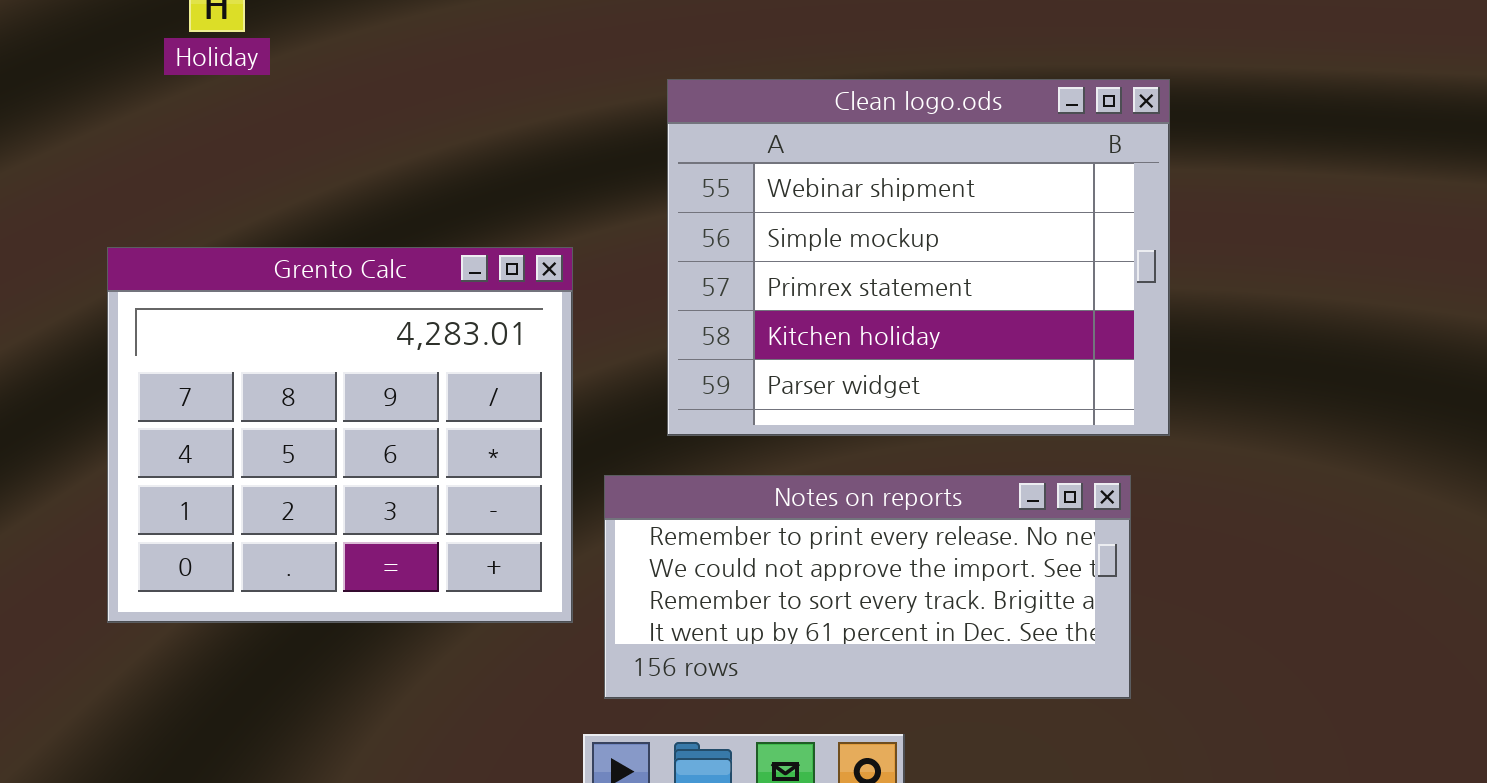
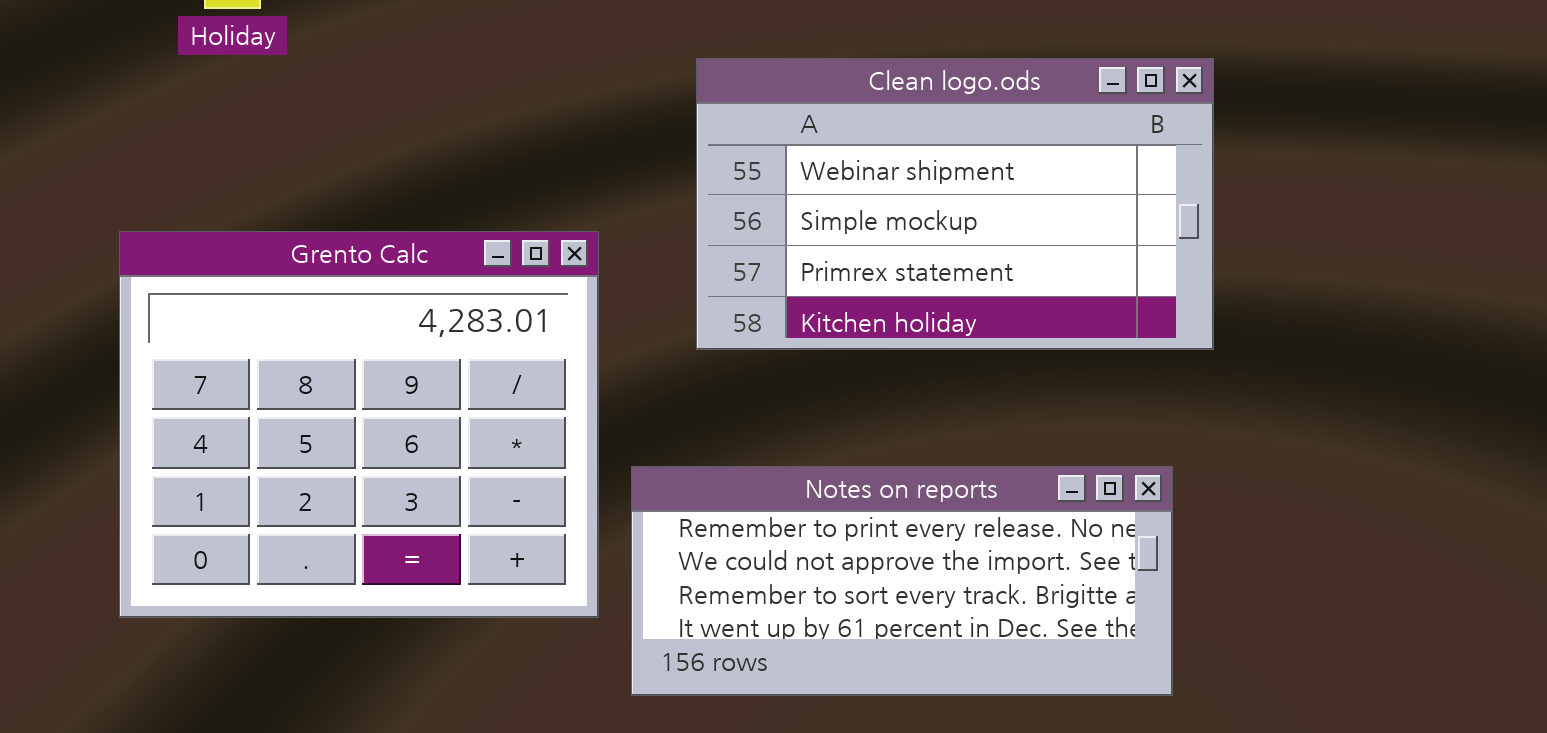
Clean logo.ods: [667,79,1170,436] -> [696,58,1214,350], resized

